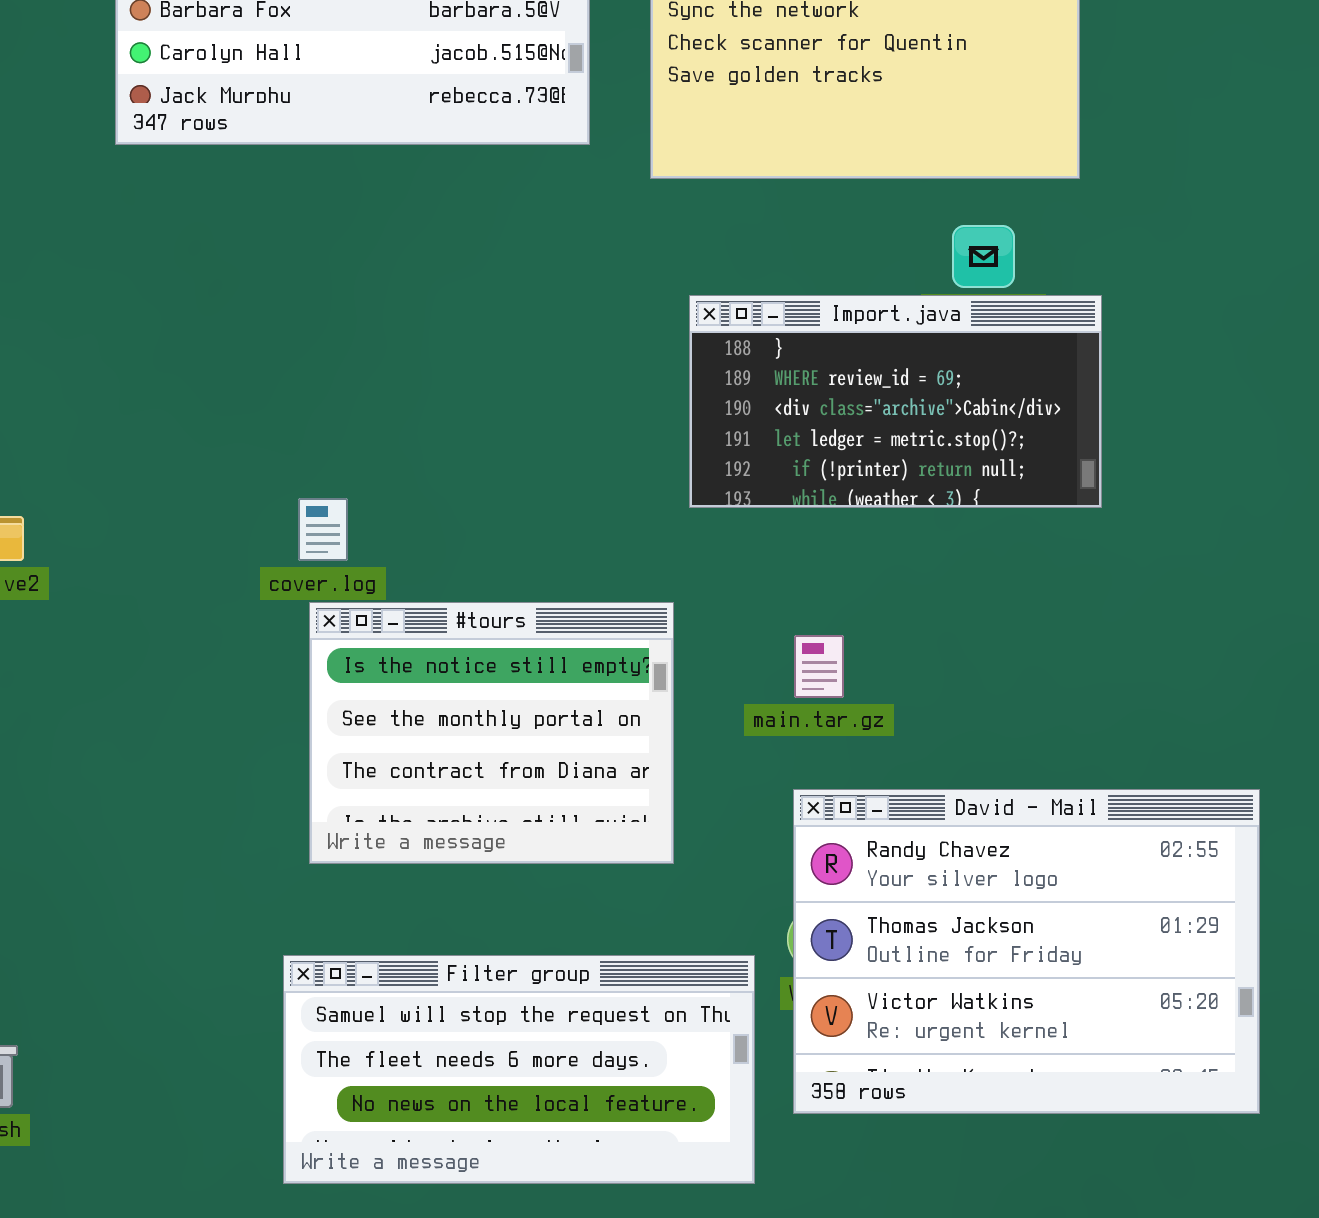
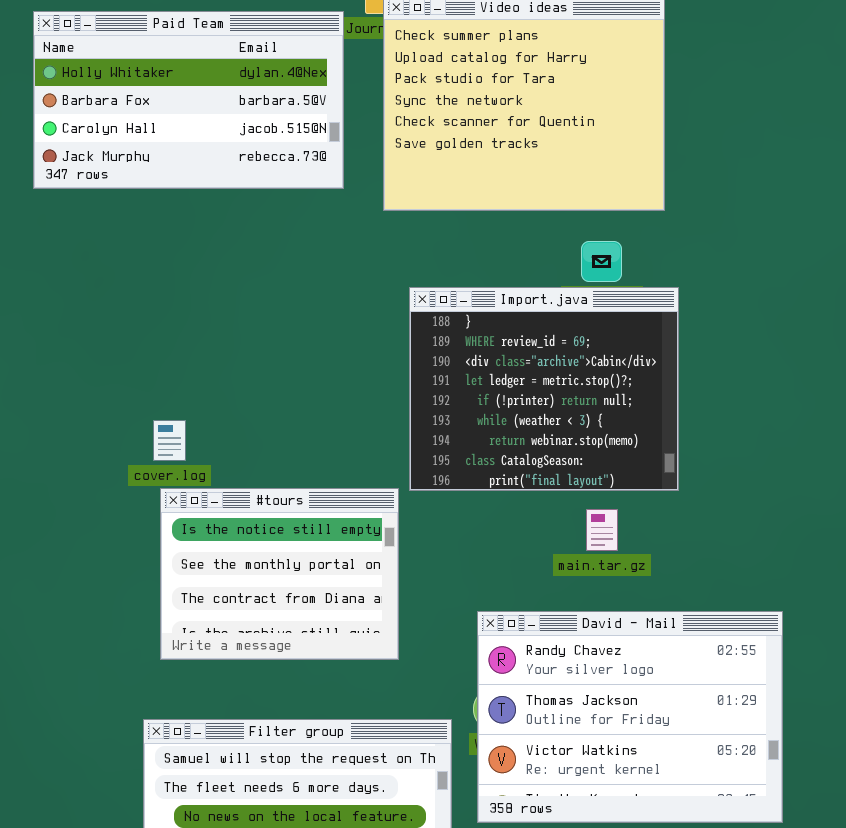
Import.java: [689,295,1102,508] -> [409,287,679,491], resized
main.tar.gz: [794,635,844,698] -> [586,509,618,551], moved

